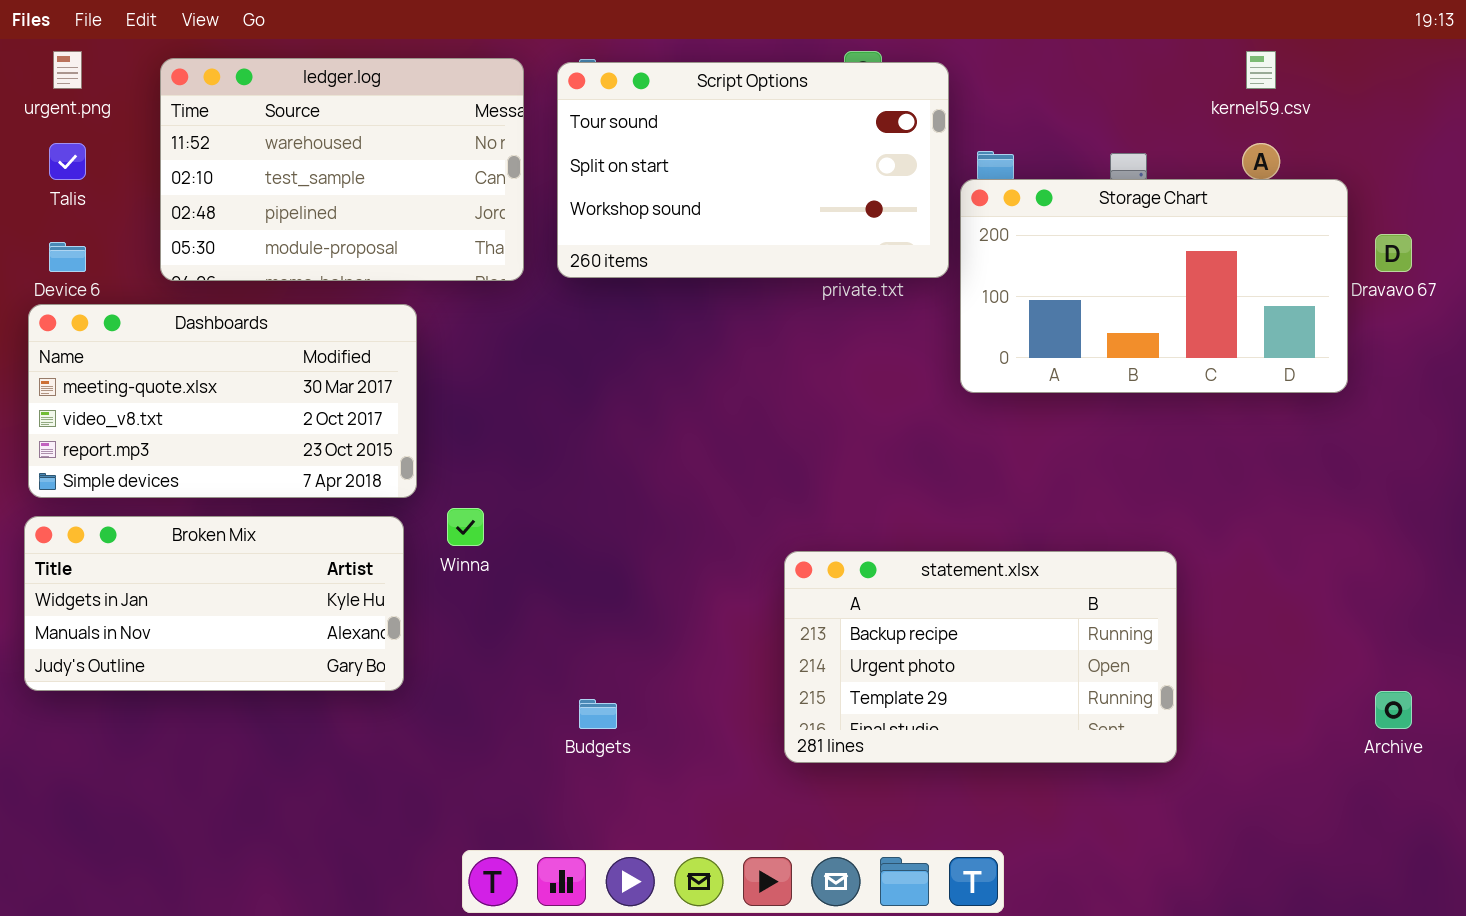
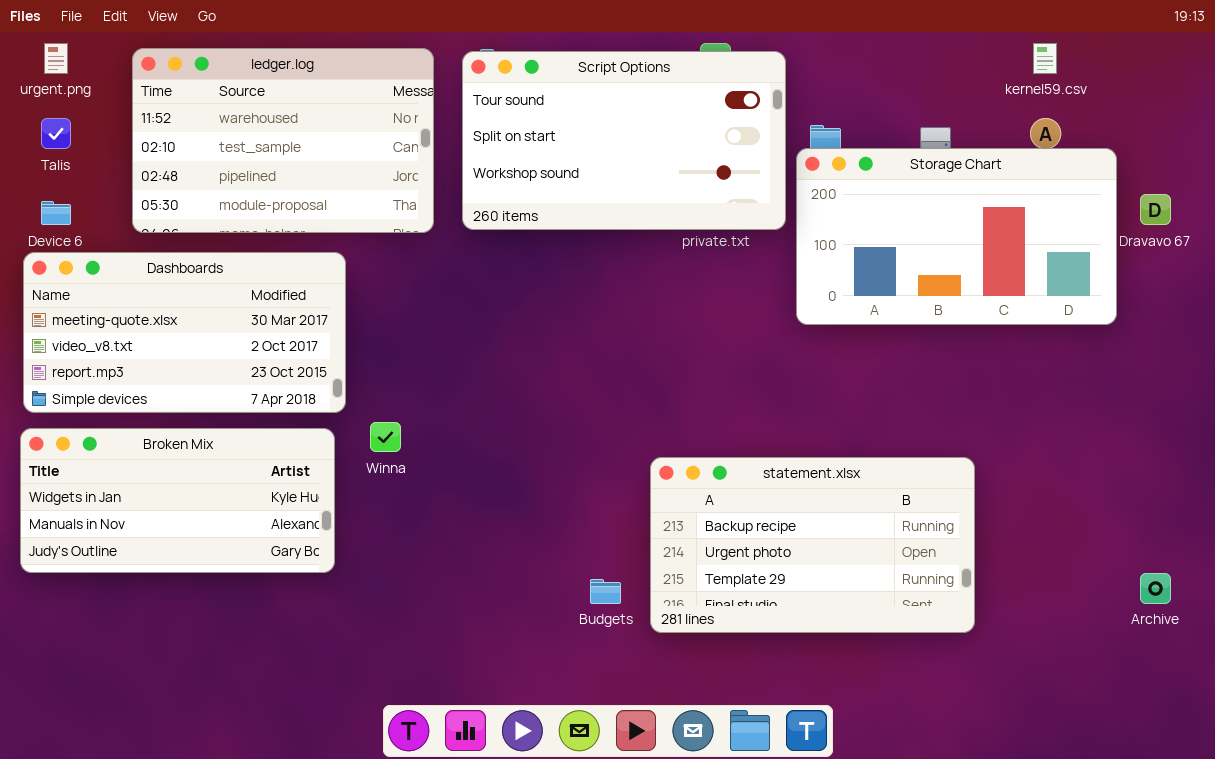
Budgets: [579,699,617,729] -> [590,579,621,604], moved

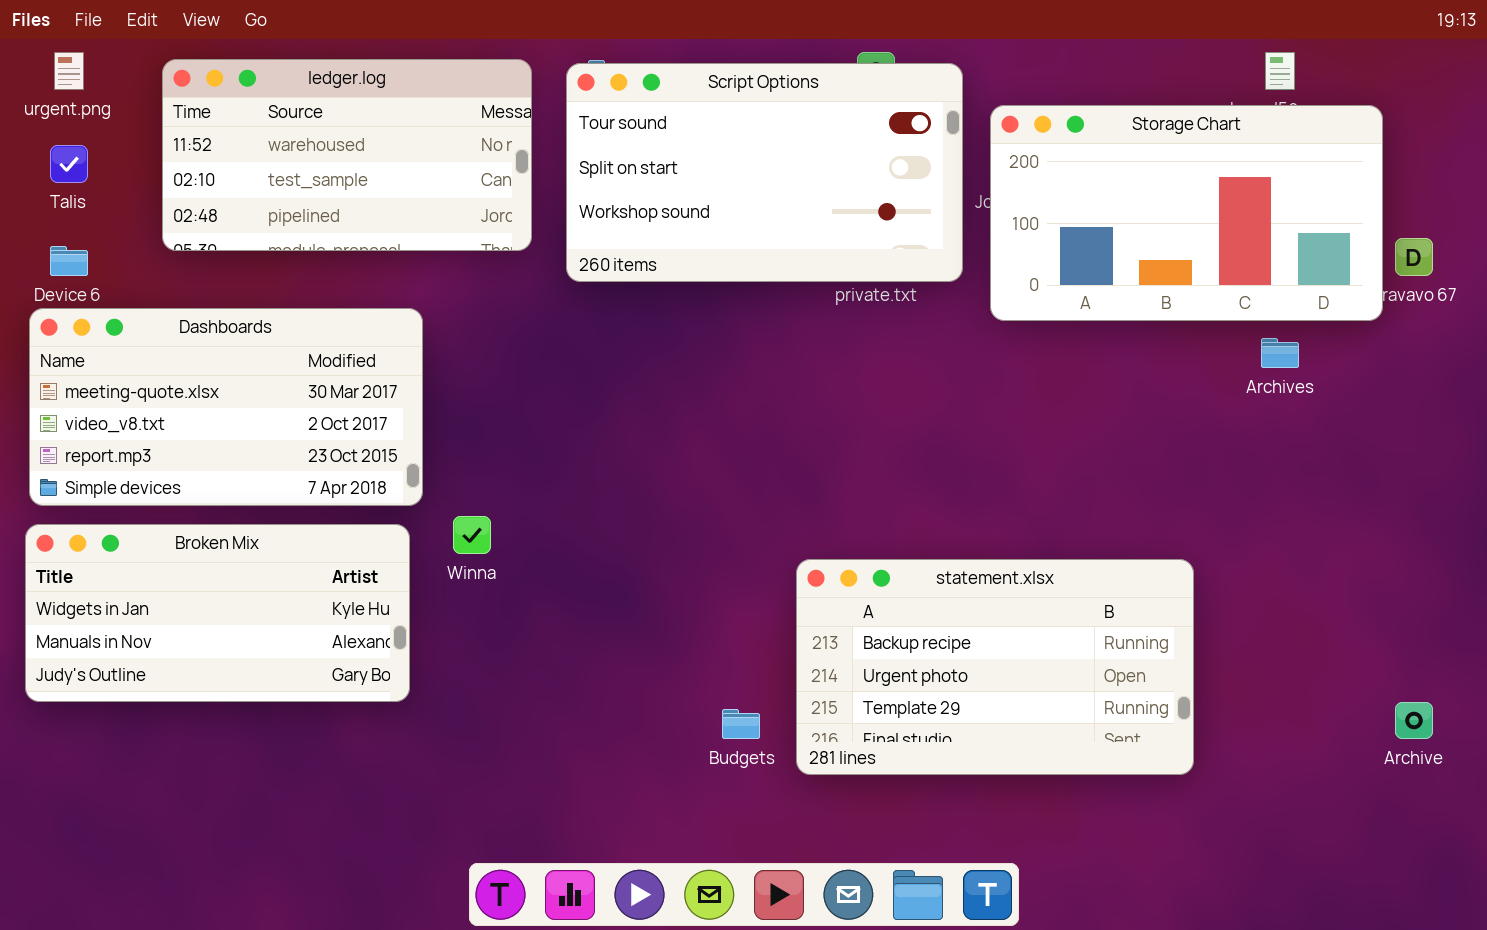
ledger.log: [132,48,434,233] -> [162,59,532,251], resized
Storage Chart: [796,148,1117,325] -> [990,105,1383,321], moved

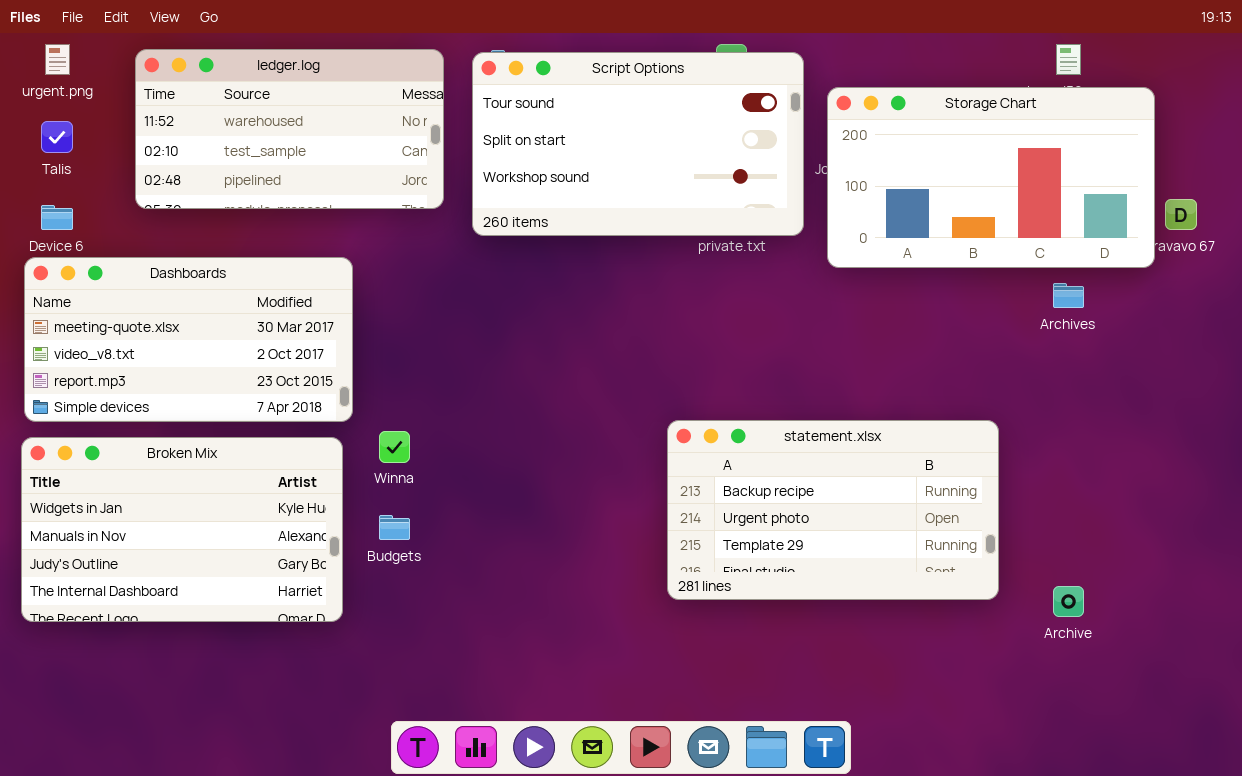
Broken Mix: [25,524,410,702] -> [21,437,343,622], resized
statement.xlsx: [796,559,1194,775] -> [667,420,999,600], moved
Archive: [1395,702,1433,739] -> [1053,586,1084,617], moved
Budgets: [722,709,760,739] -> [379,515,410,540], moved

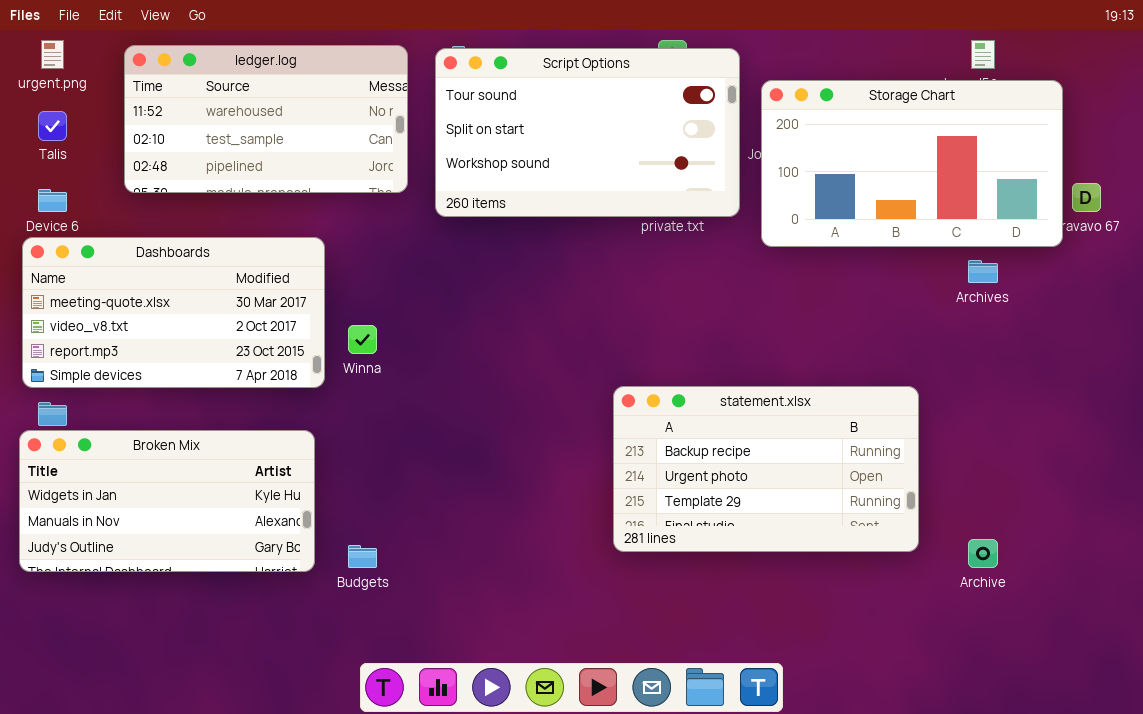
Winna: [379,431,410,463] -> [348,325,377,354], moved
Broken Mix: [21,437,343,622] -> [19,430,315,572], resized
Budgets: [379,515,410,540] -> [348,545,377,568], moved

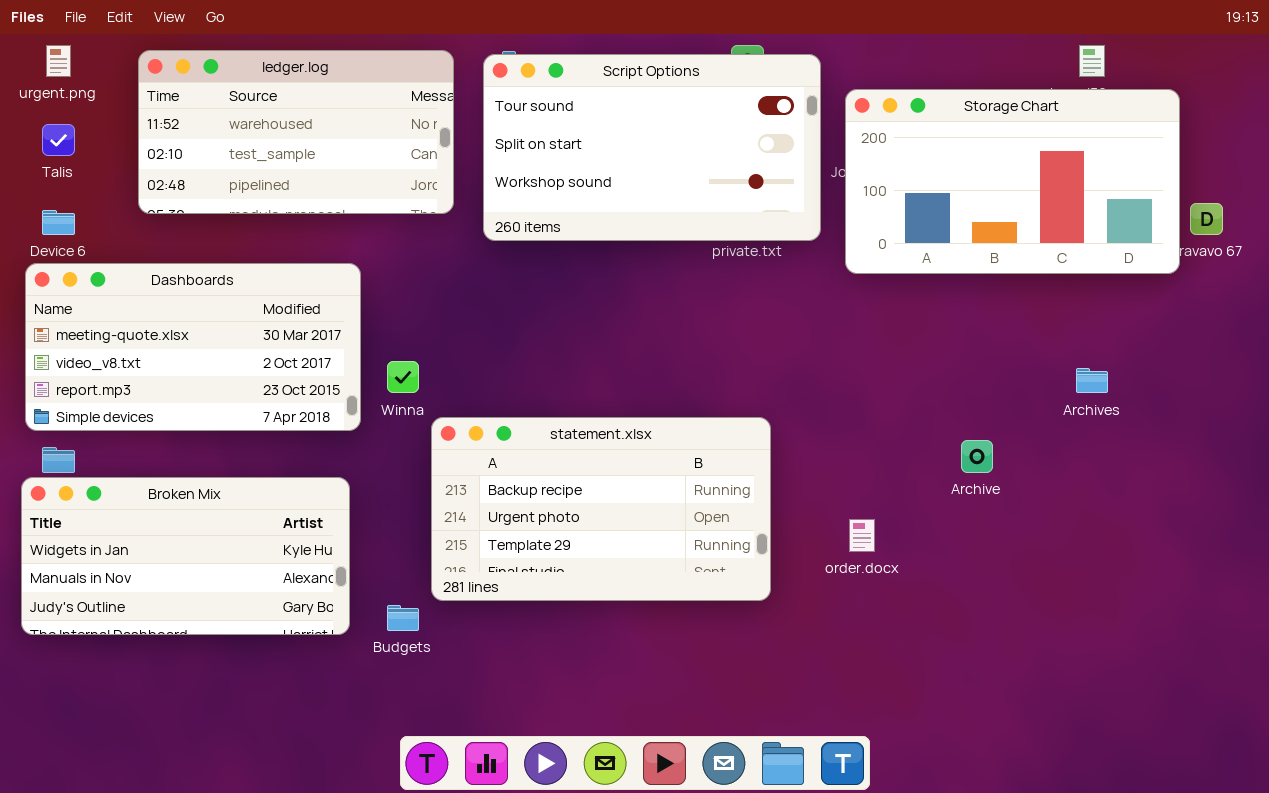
Archives: [968,260,998,283] -> [1076,368,1108,393], moved
statement.xlsx: [613,386,919,552] -> [431,417,771,601], moved
Archive: [968,539,998,568] -> [961,440,993,473], moved

